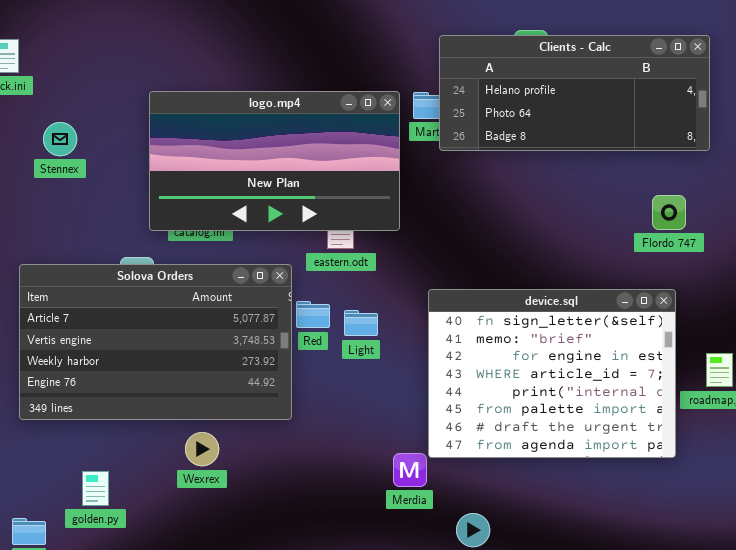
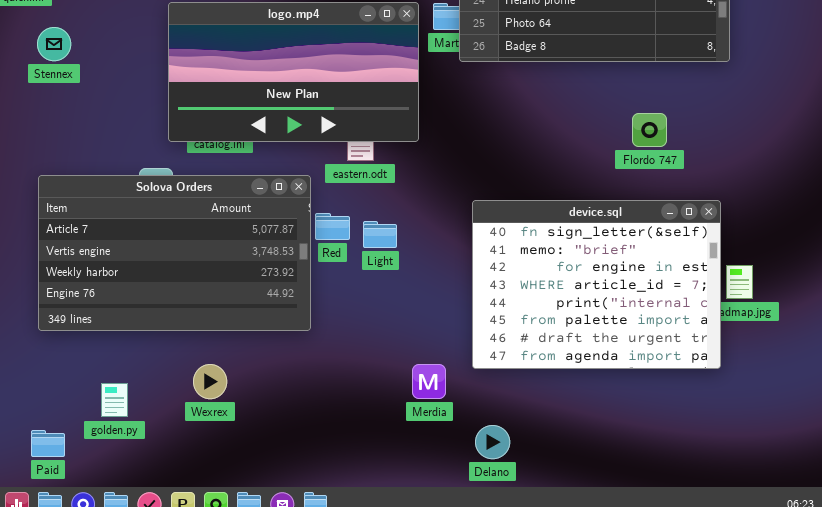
Stennex: [43,122,77,156] -> [37,27,71,61], moved
Flordo 747: [652,195,686,230] -> [632,113,667,147], moved
device.sql: [428,289,676,458] -> [472,200,721,369], moved
Wexrex: [185,432,219,466] -> [193,364,227,399], moved

